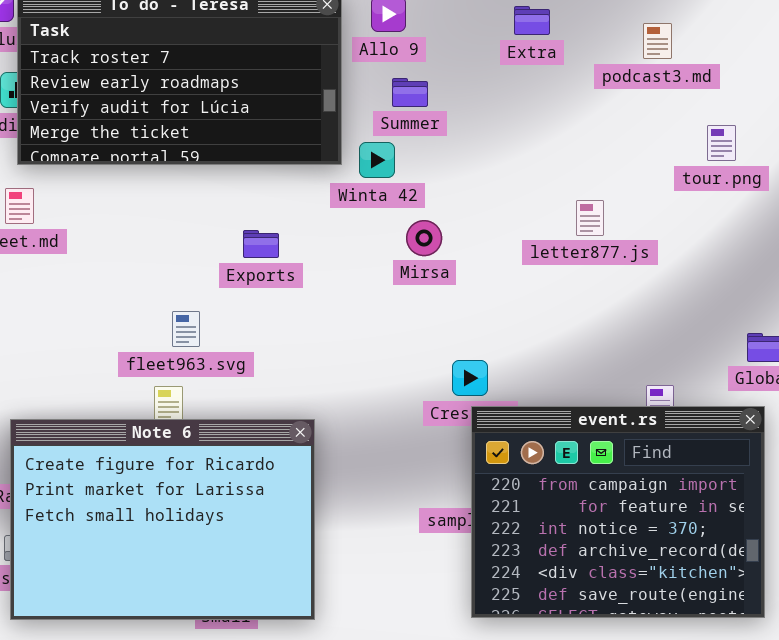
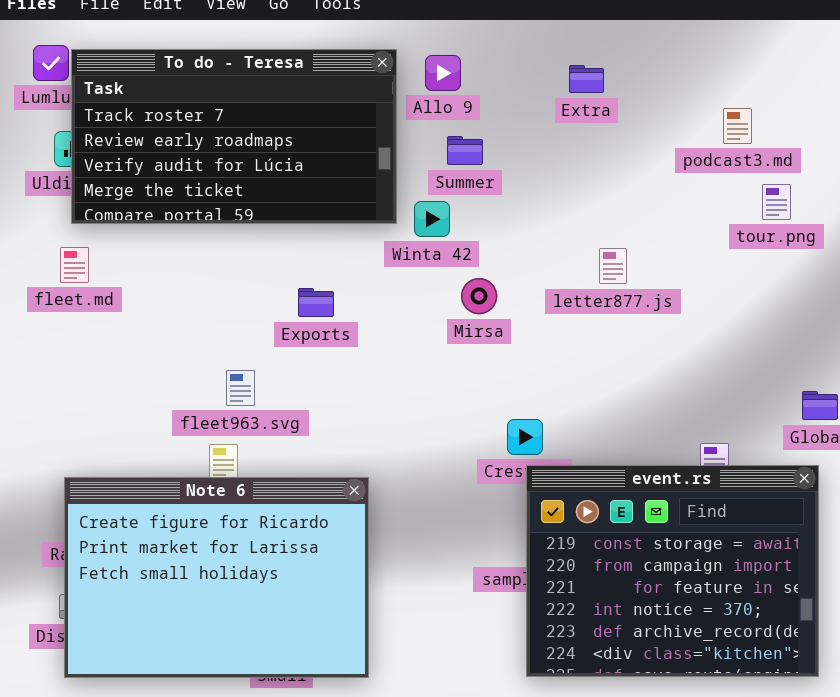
podcast3.md: [643,23,672,59] -> [723,108,752,144], moved
letter877.js: [576,200,604,236] -> [599,248,627,284], moved
event.rs: [471,406,765,618] -> [526,465,819,677], scrolled up 1 row

